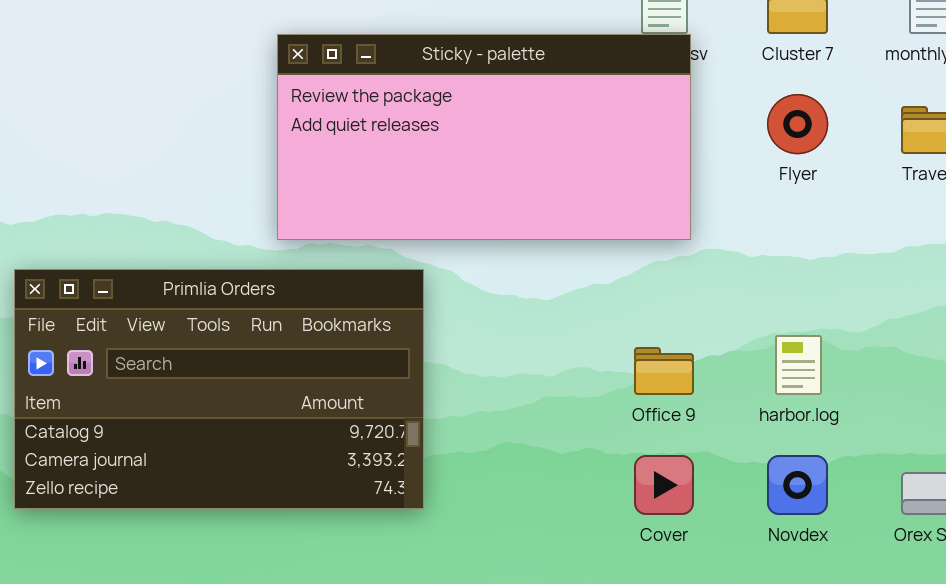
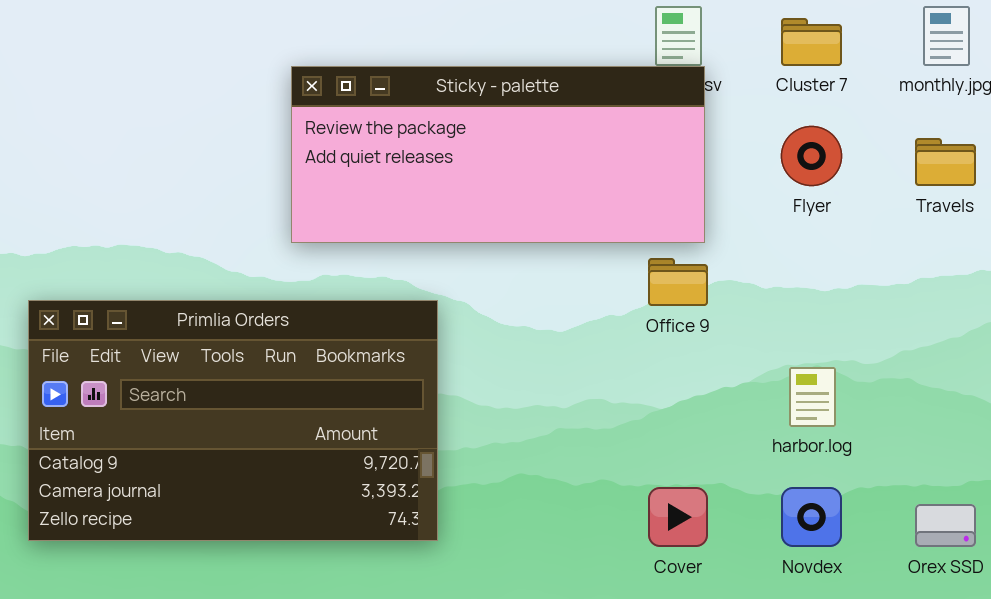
Sticky - palette: [277,34,691,240] -> [291,66,705,243], resized
Office 9: [634,347,694,395] -> [648,258,708,306], moved

